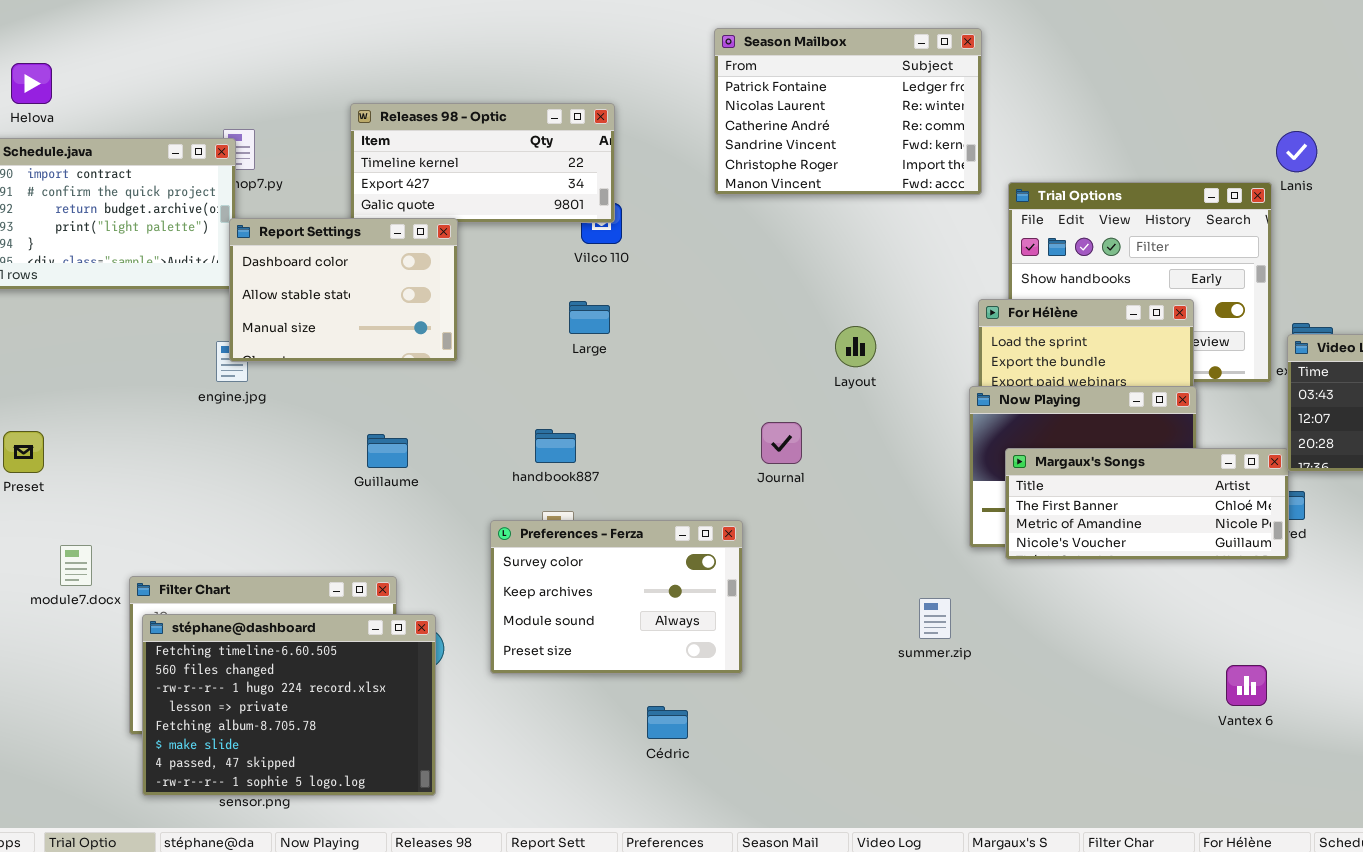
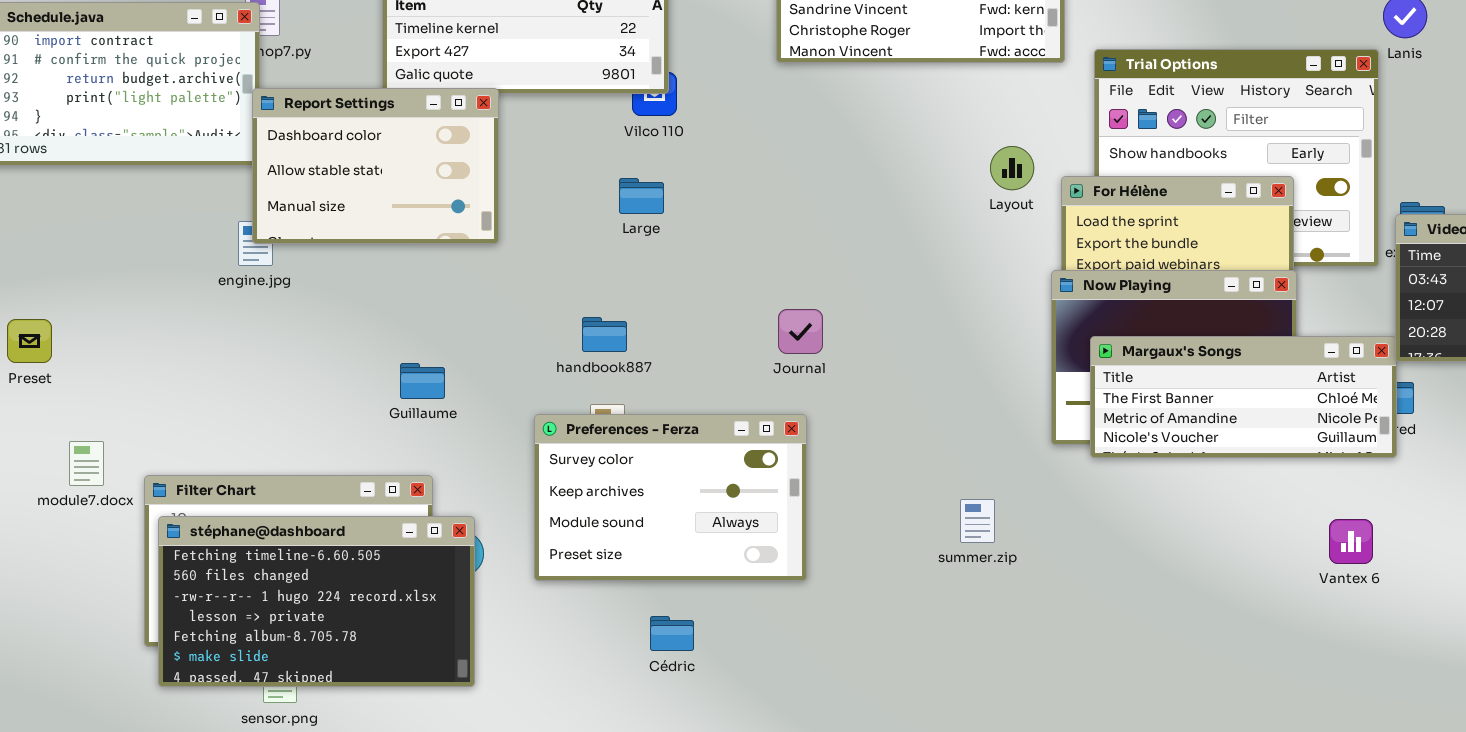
Layout: [835,326,876,367] -> [990,146,1034,190], moved
Journal: [761,422,802,464] -> [778,309,823,354], moved
Guillaume: [367,434,408,468] -> [400,363,445,399], moved
summer.zip: [919,598,951,639] -> [960,499,995,543], moved
stéphane@dashboard: [142,614,436,796] -> [158,516,475,687], resized
Vantex 6: [1226,665,1267,706] -> [1329,519,1373,564], moved
Cédric: [647,706,688,739] -> [650,616,694,651], moved

